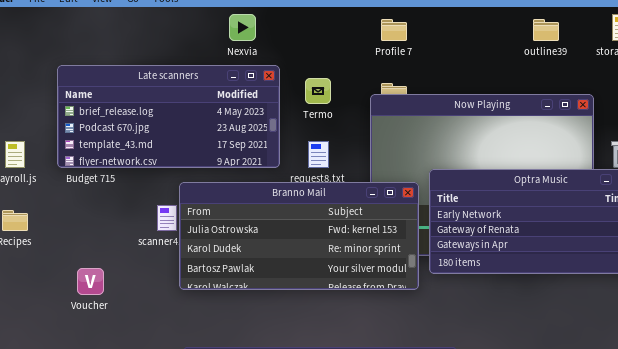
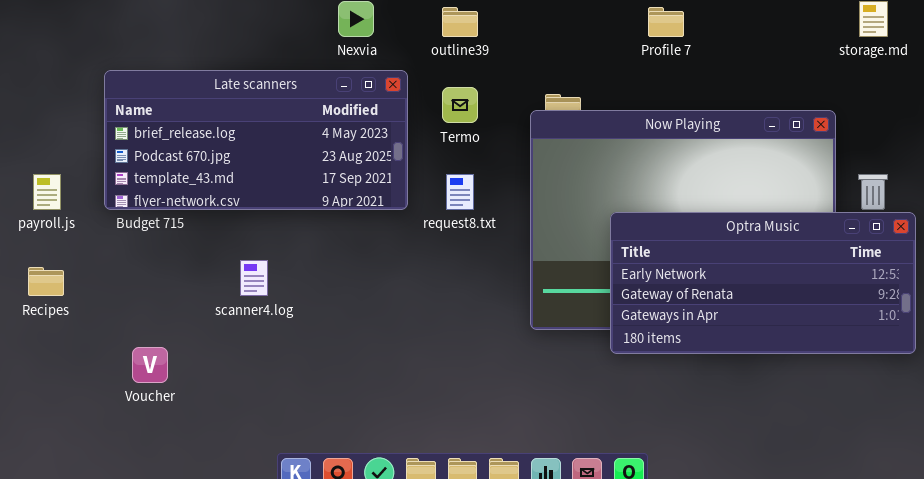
Profile 7: [381,19,407,41] -> [648,7,684,37], moved
outline39: [533,19,559,41] -> [442,7,478,37], moved
Branno Mail: [179,182,419,290] -> none, closed

